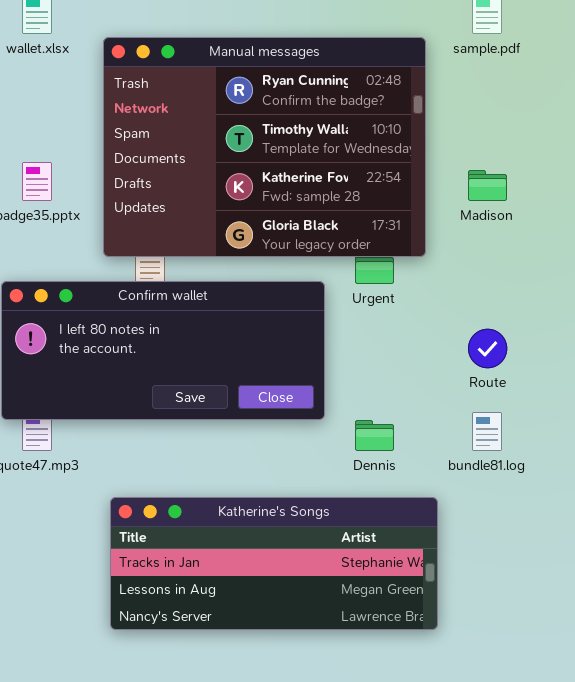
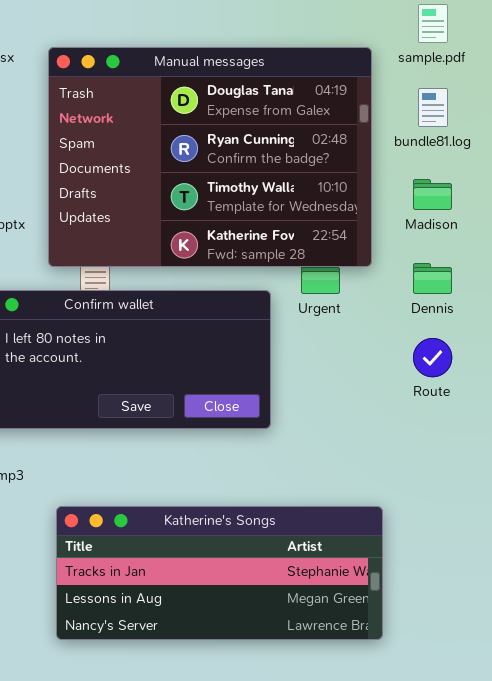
Manual messages: [103,37,426,257] -> [48,47,372,267], scrolled up 1 row
bundle81.log: [472,412,502,451] -> [418,88,448,127], moved
Dennis: [355,420,394,451] -> [413,263,452,294], moved

